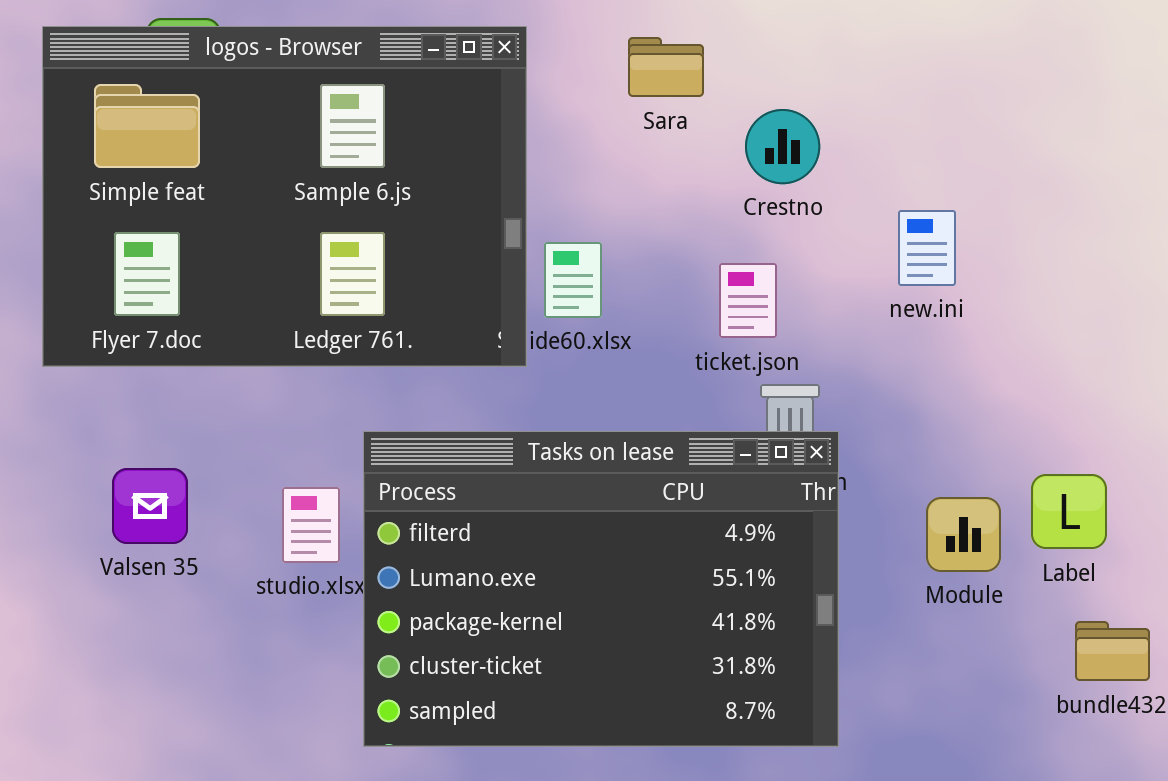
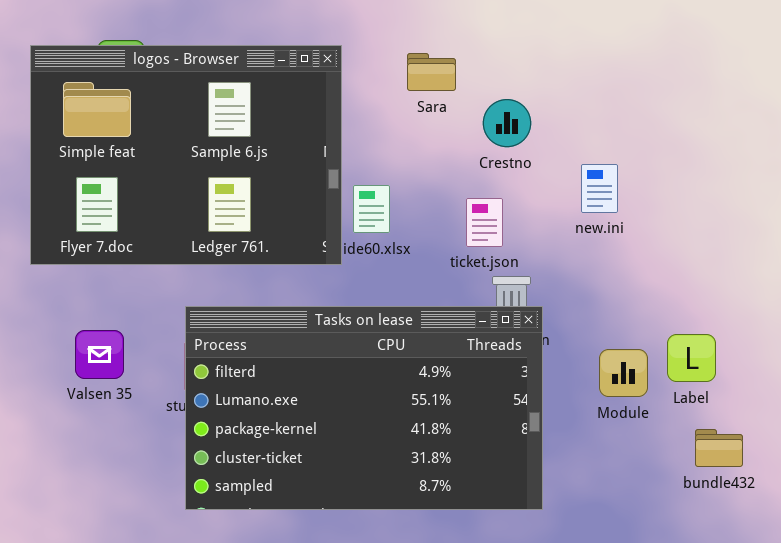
Tasks on lease: [363,431,839,747] -> [185,306,543,510], resized

